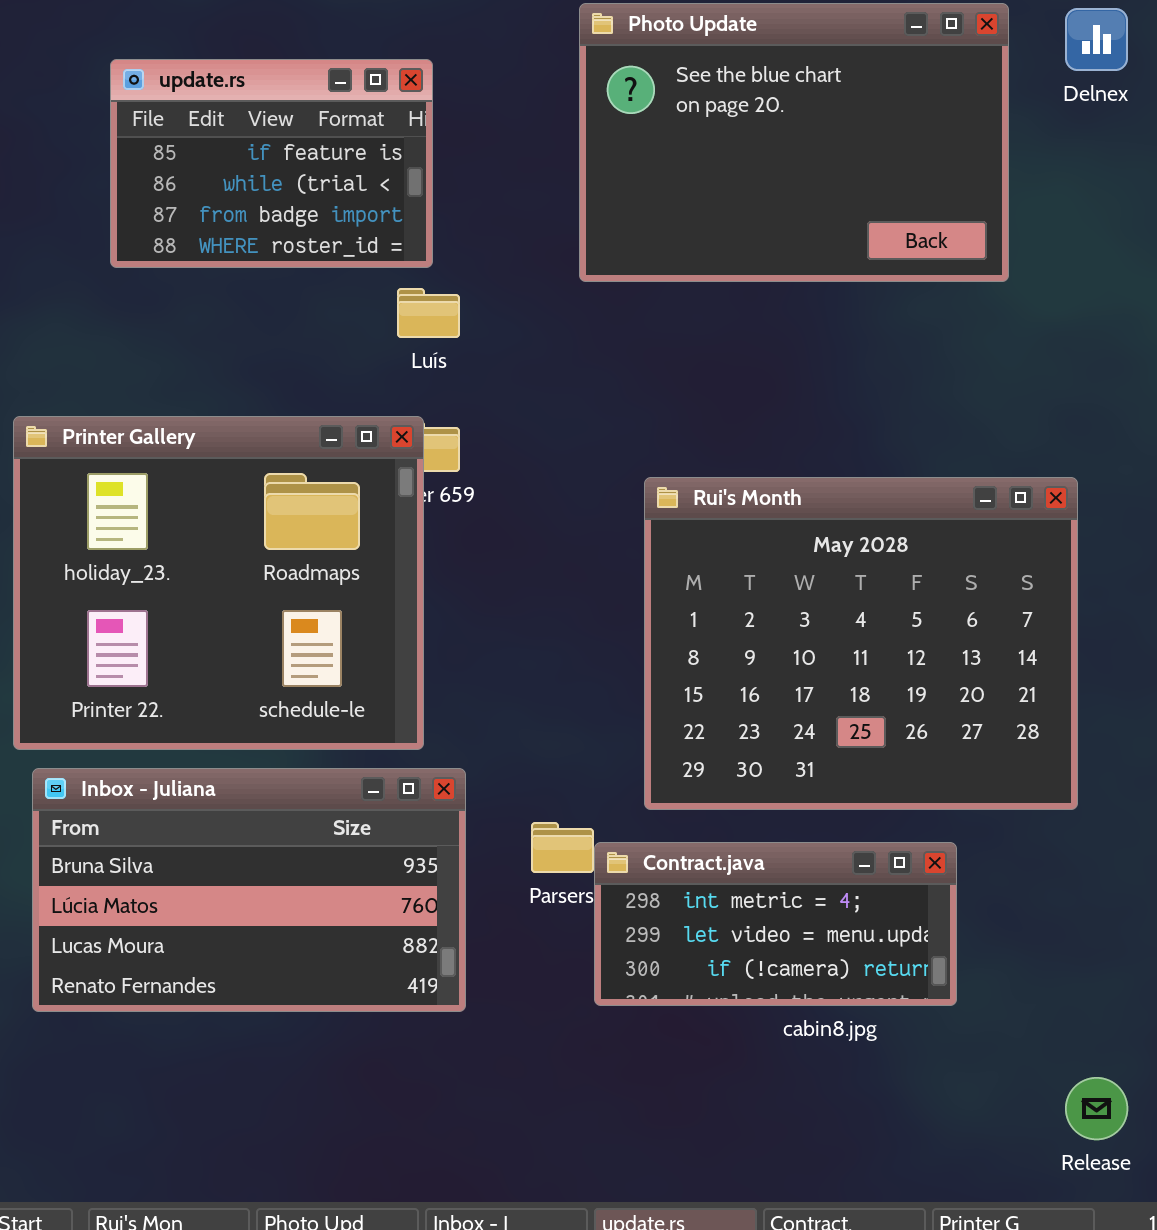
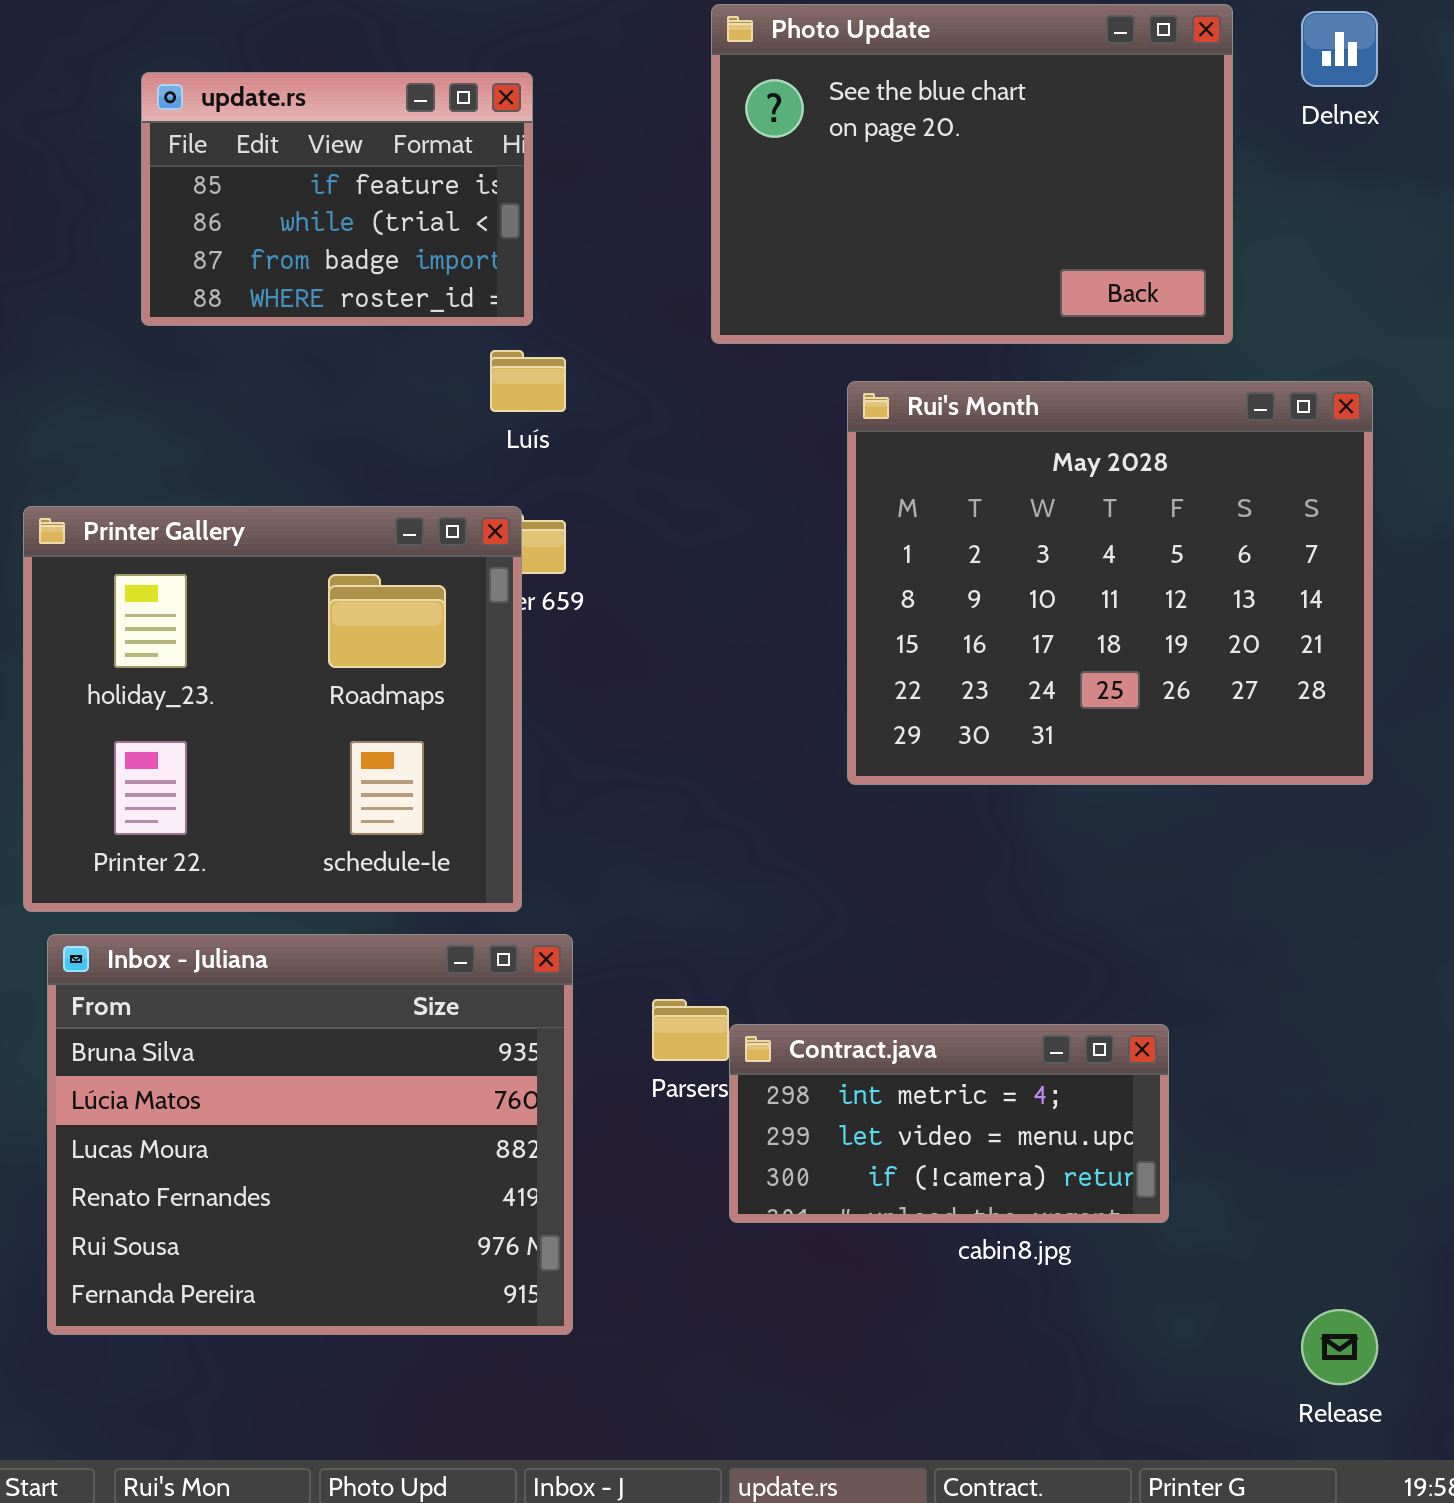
Rui's Month: [644,477,1078,810] -> [847,381,1373,785], moved
Inbox - Juliana: [32,768,466,1012] -> [47,934,573,1335], resized

